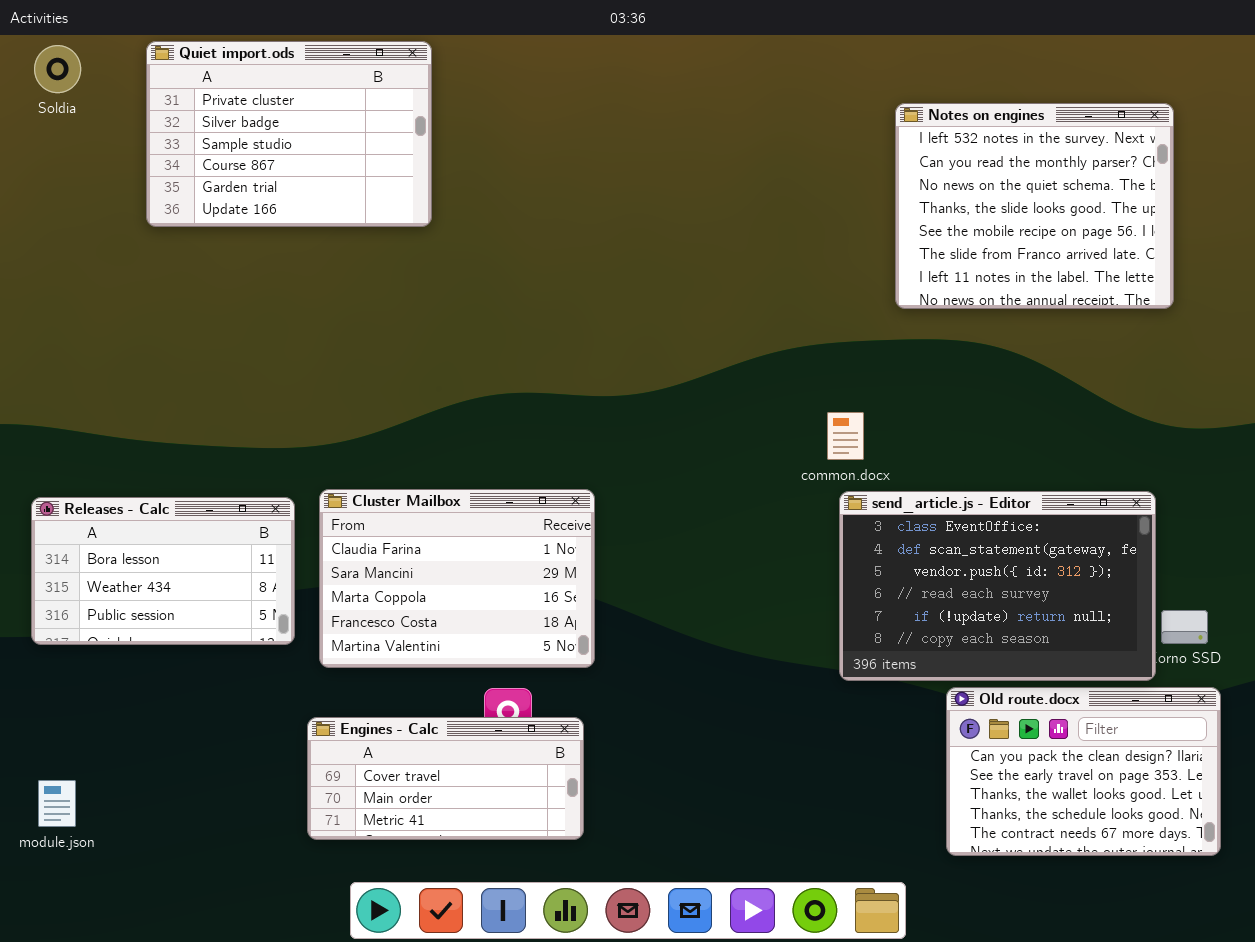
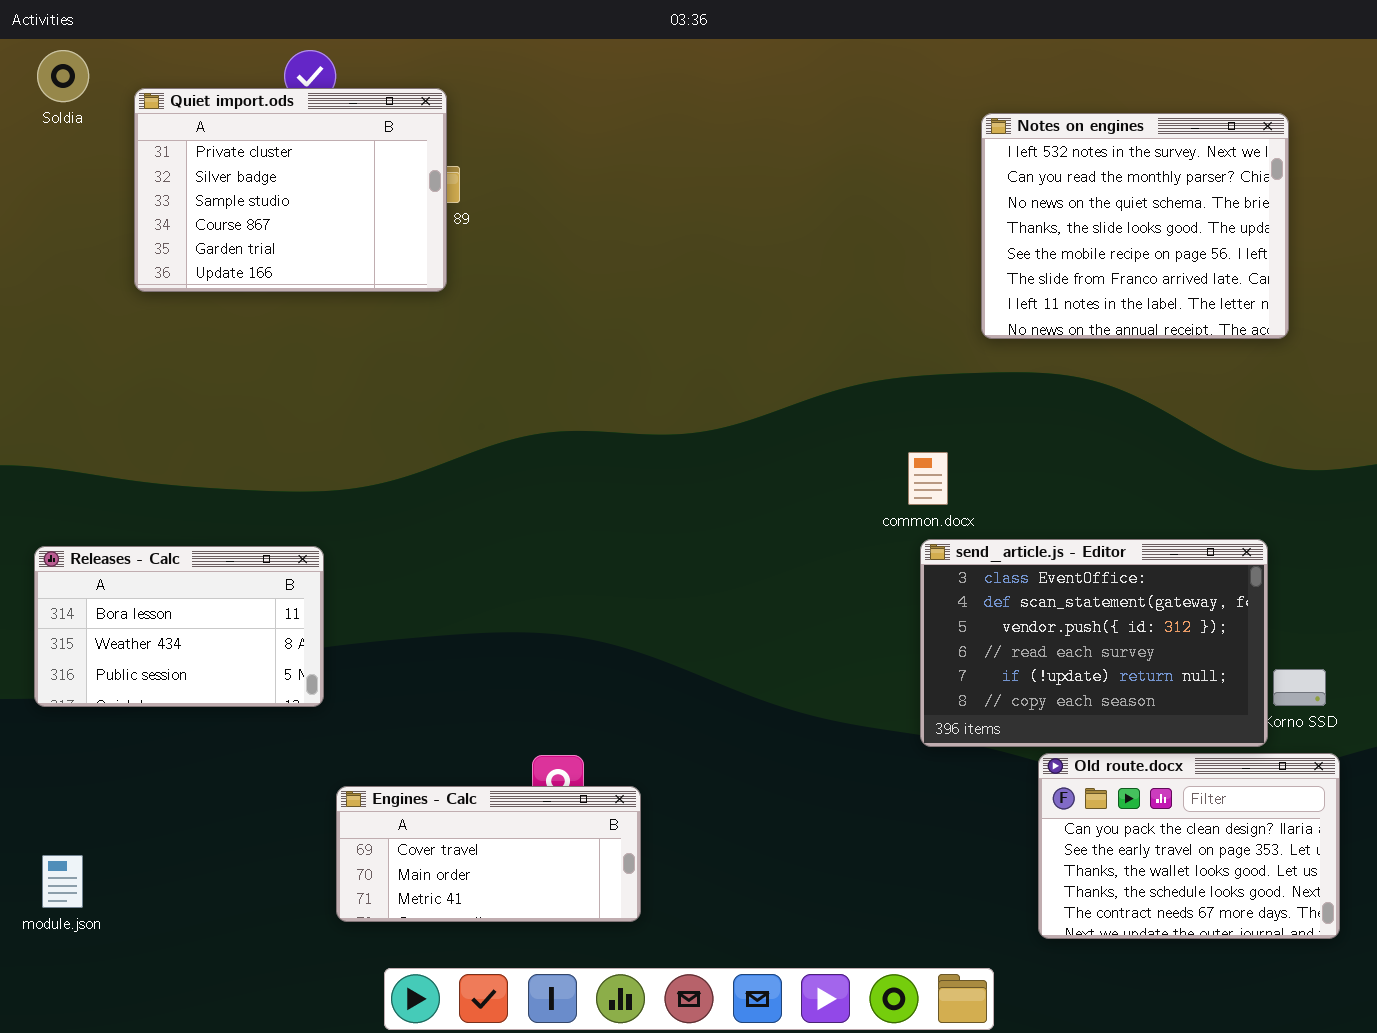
Quiet import.ods: [146,41,432,227] -> [134,88,447,292], moved
Cluster Mailbox: [319,489,595,668] -> none, closed

